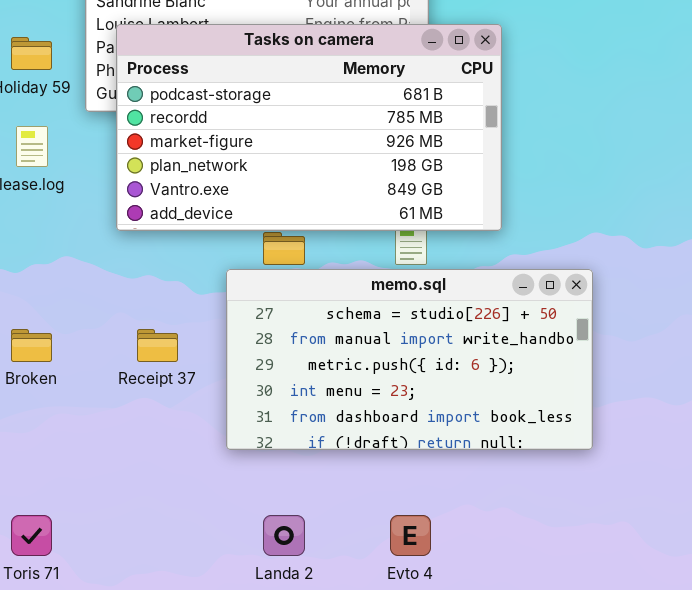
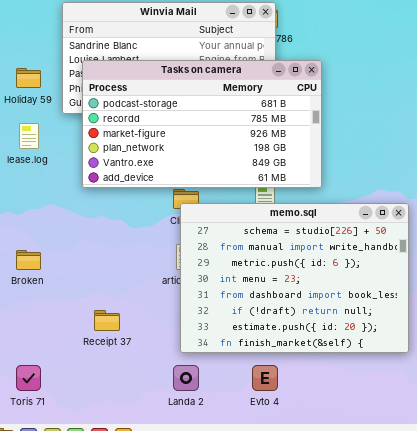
memo.sql: [226,269,593,450] -> [180,203,409,353], moved, resized
Receipt 37: [137,329,178,362] -> [94,310,120,331], moved

